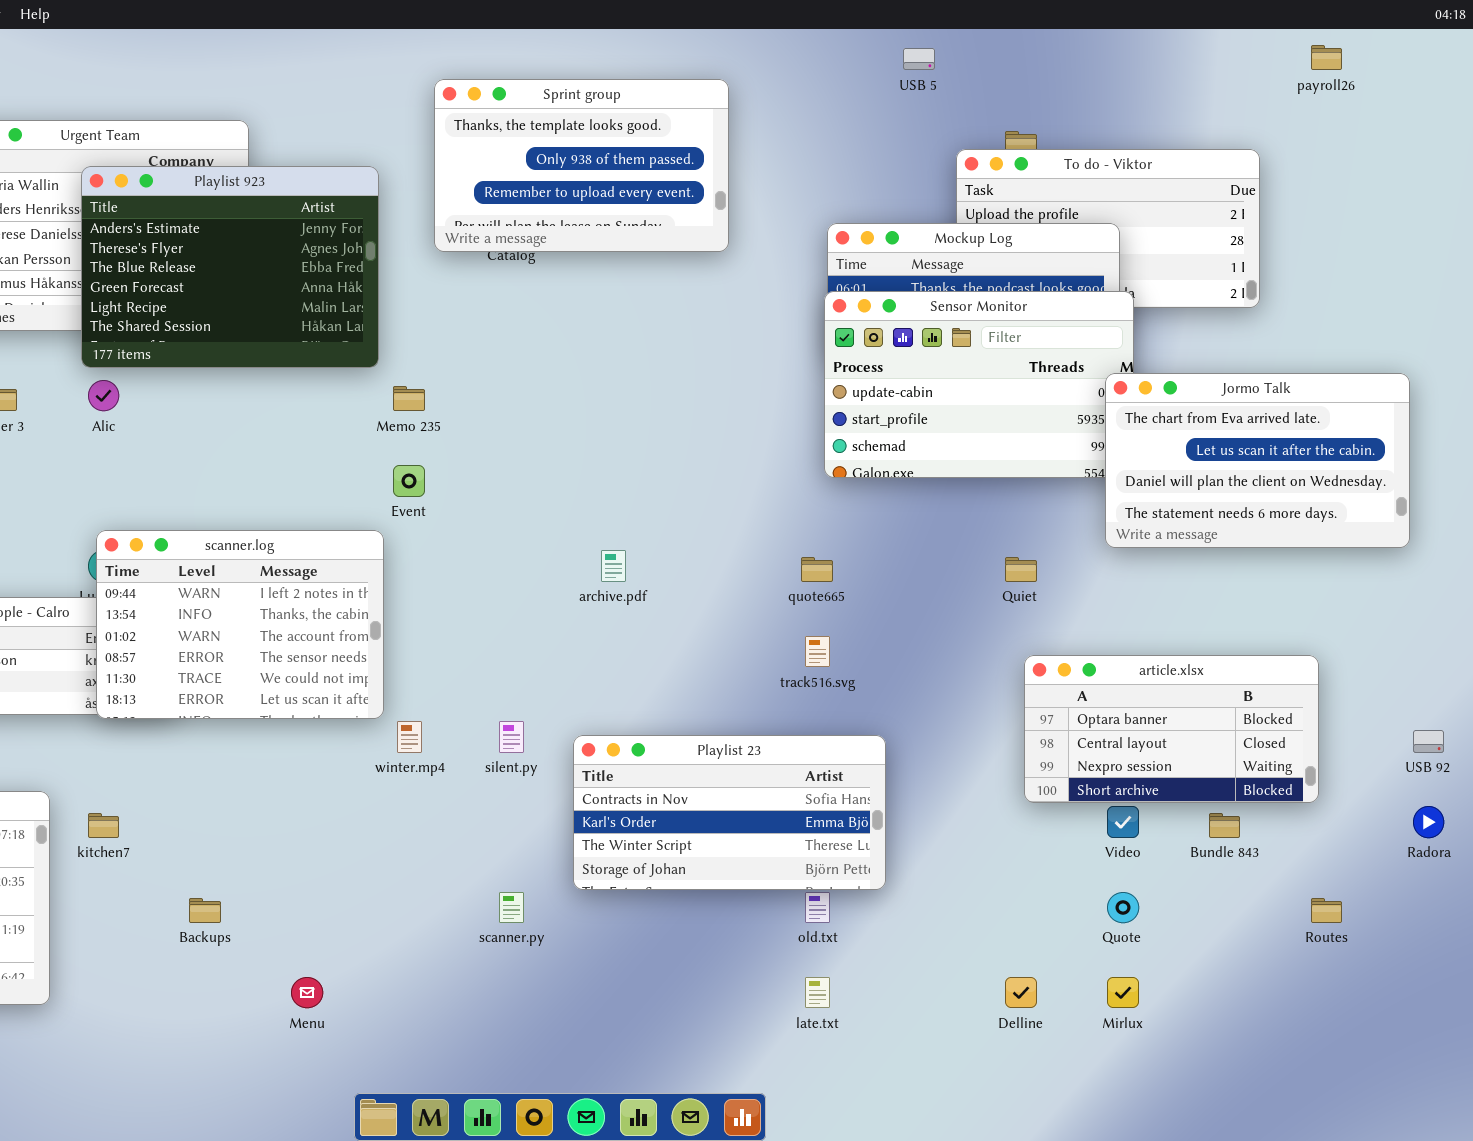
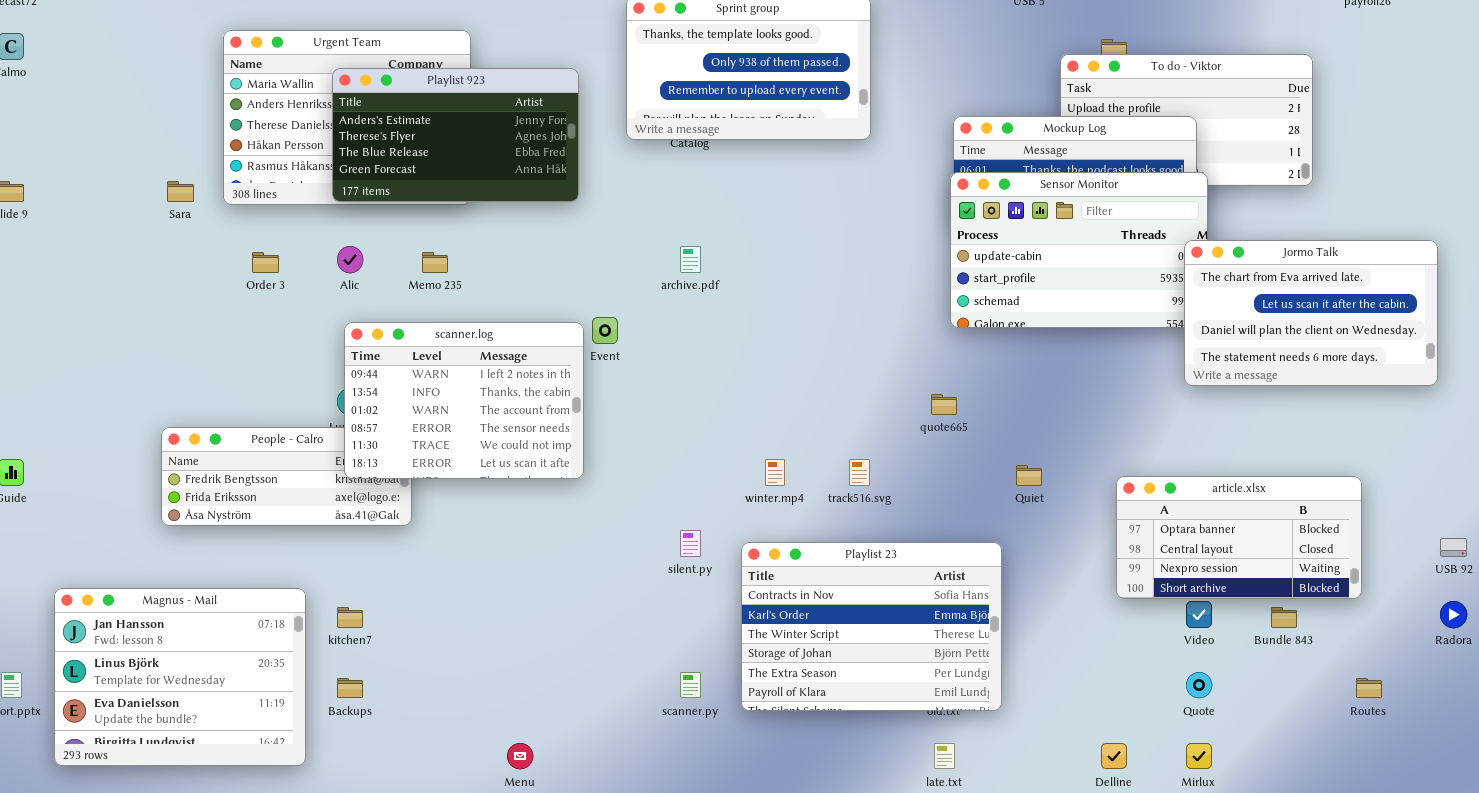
Playlist 923: [81,166,379,368] -> [332,68,579,202], resized
Memo 235: [393,386,425,411] -> [422,252,448,273], moved
scanner.log: [96,530,384,719] -> [344,322,584,479], moved
archive.pdf: [601,550,626,582] -> [680,246,701,273], moved
Quiet: [1005,557,1037,582] -> [1016,465,1042,486], moved
track516.svg: [805,636,830,667] -> [849,459,870,486], moved
winter.mp4: [397,721,422,753] -> [765,459,785,486], moved
Playlist 23: [573,735,886,890] -> [741,542,1002,711], resized
Backups: [189,898,221,923] -> [337,678,363,698], moved

